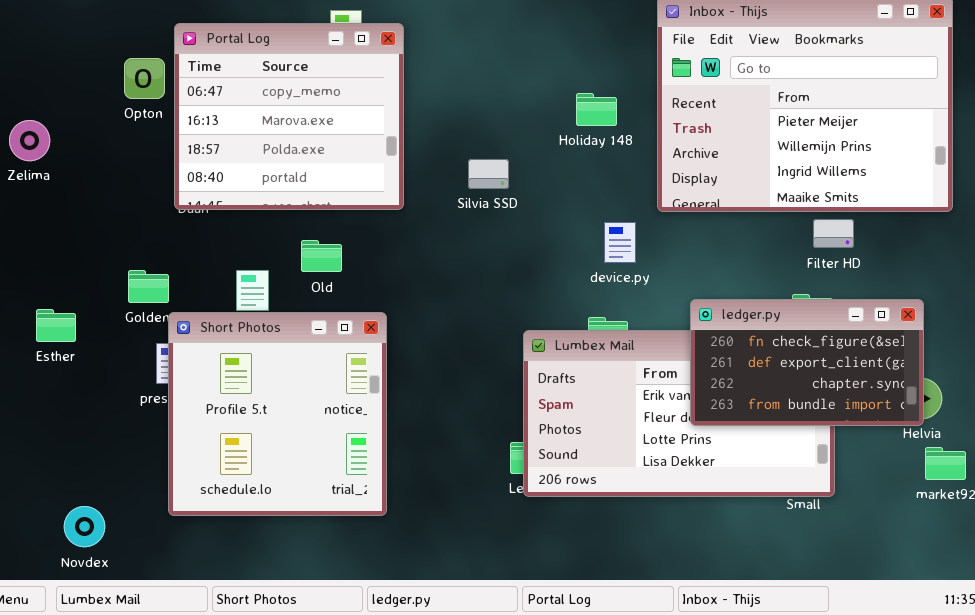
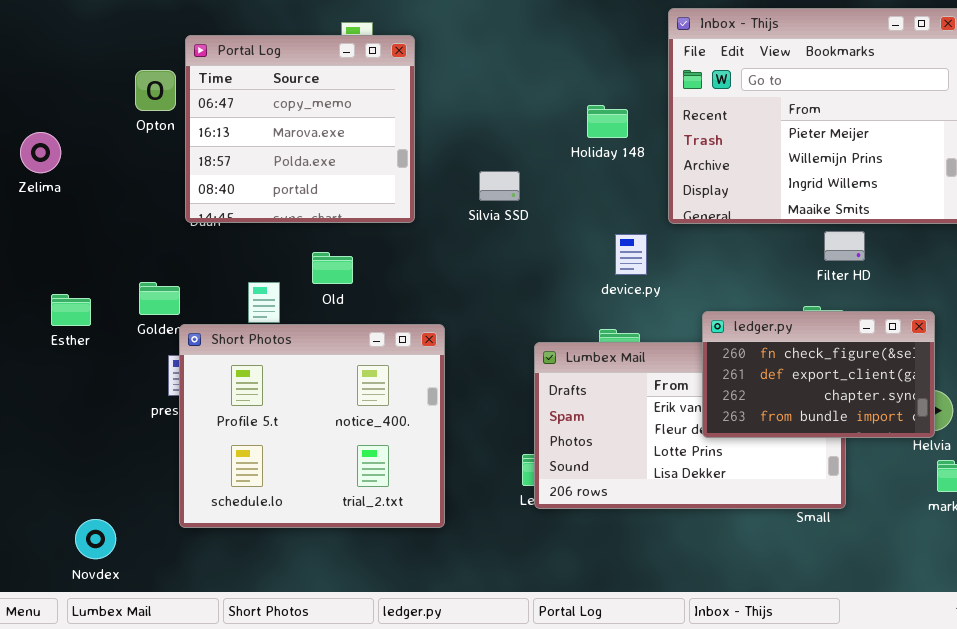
Esther: [36,309,76,342] -> [51,294,91,326], moved
Short Photos: [168,312,387,516] -> [179,324,445,528], resized

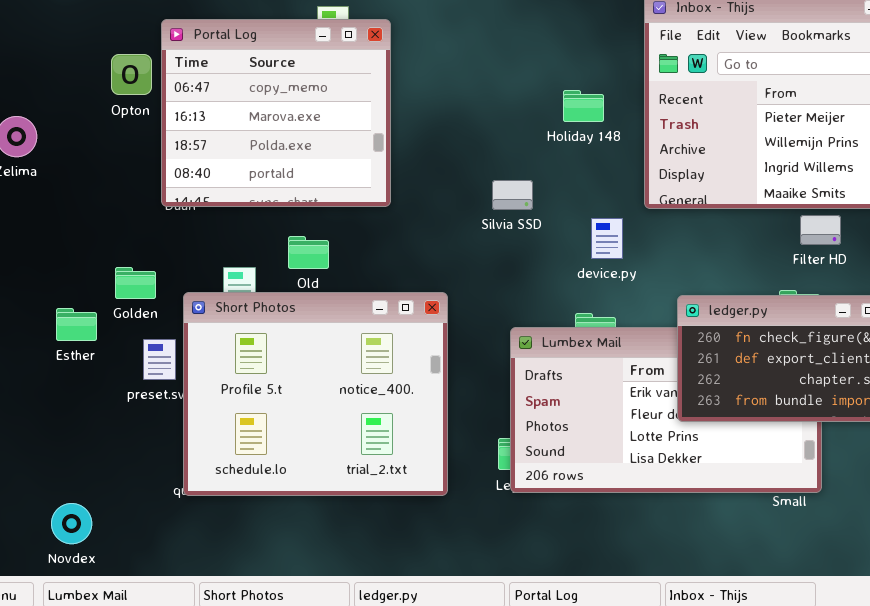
Silvia SSD: [479,171,520,201] -> [492,180,533,210], moved
Esther: [51,294,91,326] -> [56,308,97,341], moved
Short Photos: [179,324,445,528] -> [183,292,448,496], moved

